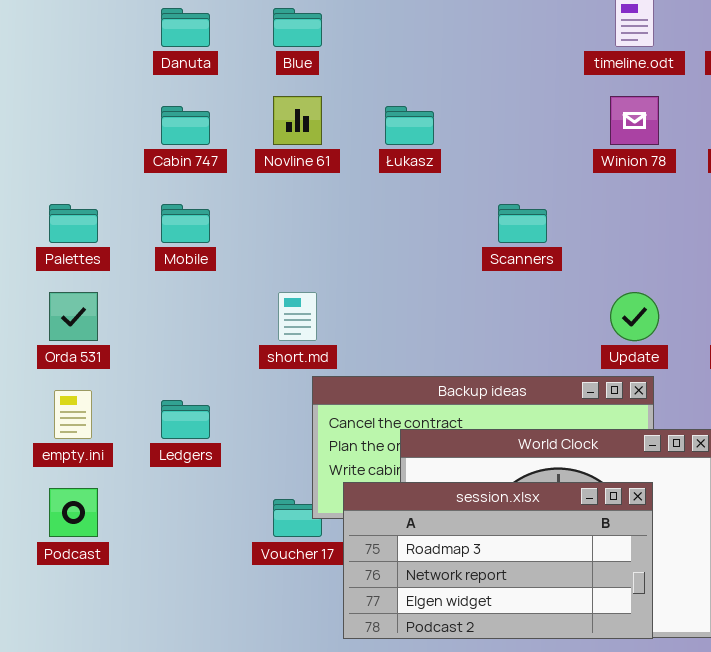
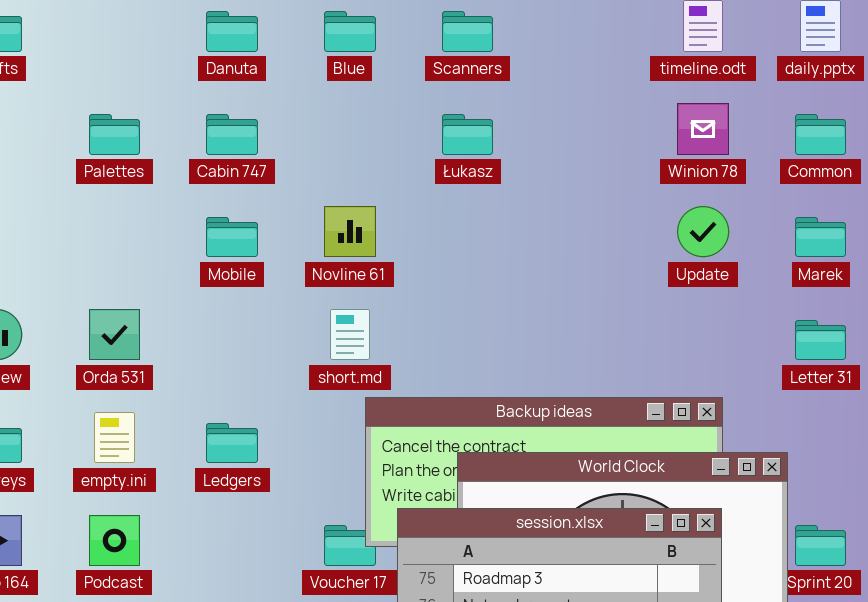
Novline 61: [273,96,322,145] -> [324,206,376,257], moved
Palettes: [49,204,98,243] -> [89,114,140,155], moved
Scanners: [498,204,547,243] -> [442,11,493,52], moved
Update: [610,292,659,341] -> [677,206,729,257], moved

